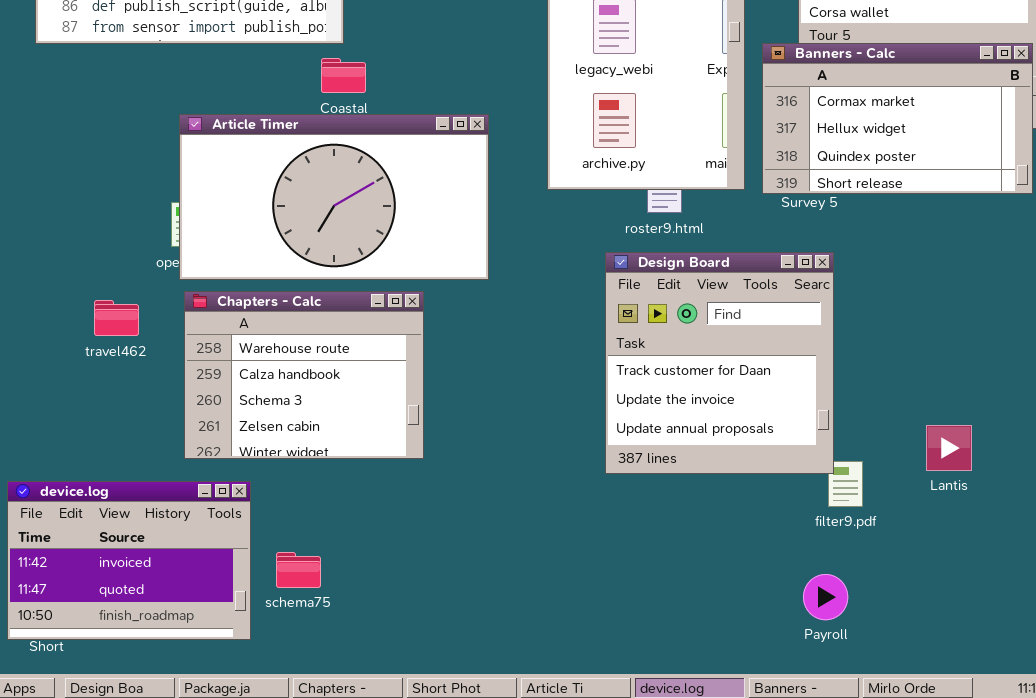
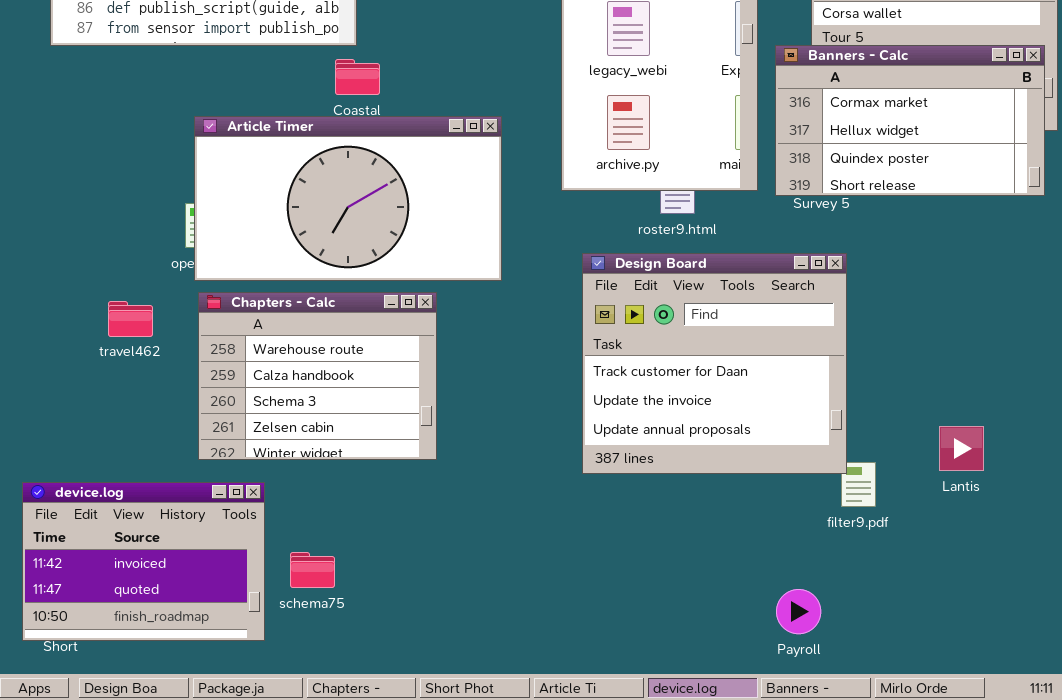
Design Board: [605,252,834,474] -> [582,253,847,474], resized
Payroll: [803,574,848,620] -> [776,589,821,634], moved

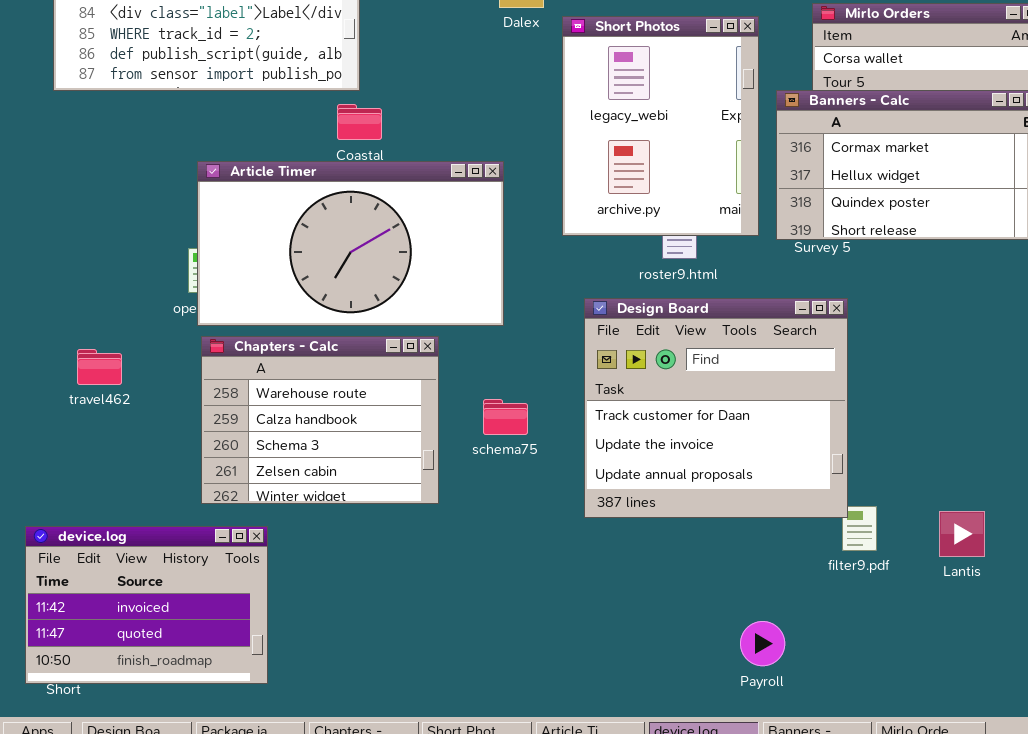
travel462: [108,301,153,337] -> [77,349,122,385], moved
Lantis: [939,426,984,471] -> [939,511,985,557], moved
schema75: [290,552,335,588] -> [483,399,528,435], moved
Payroll: [776,589,821,634] -> [740,621,785,666], moved

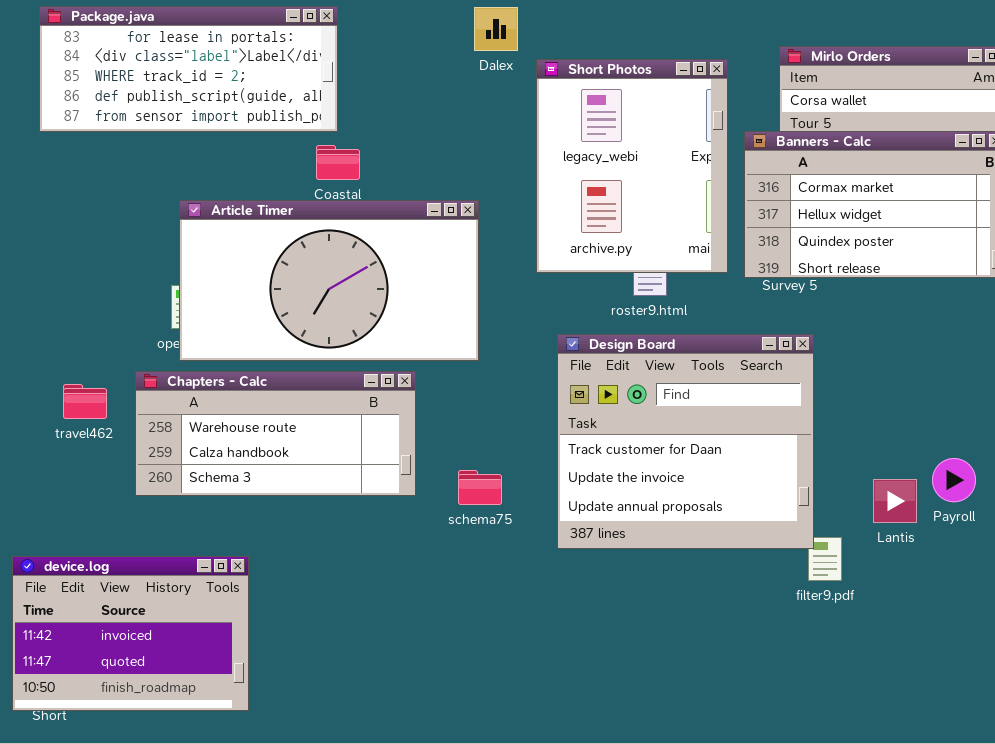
Chapters - Calc: [201,336,439,504] -> [135,371,416,496], resized
schema75: [483,399,528,435] -> [458,470,502,505], moved
Lantis: [939,511,985,557] -> [873,479,917,523], moved
Payroll: [740,621,785,666] -> [932,458,976,502], moved

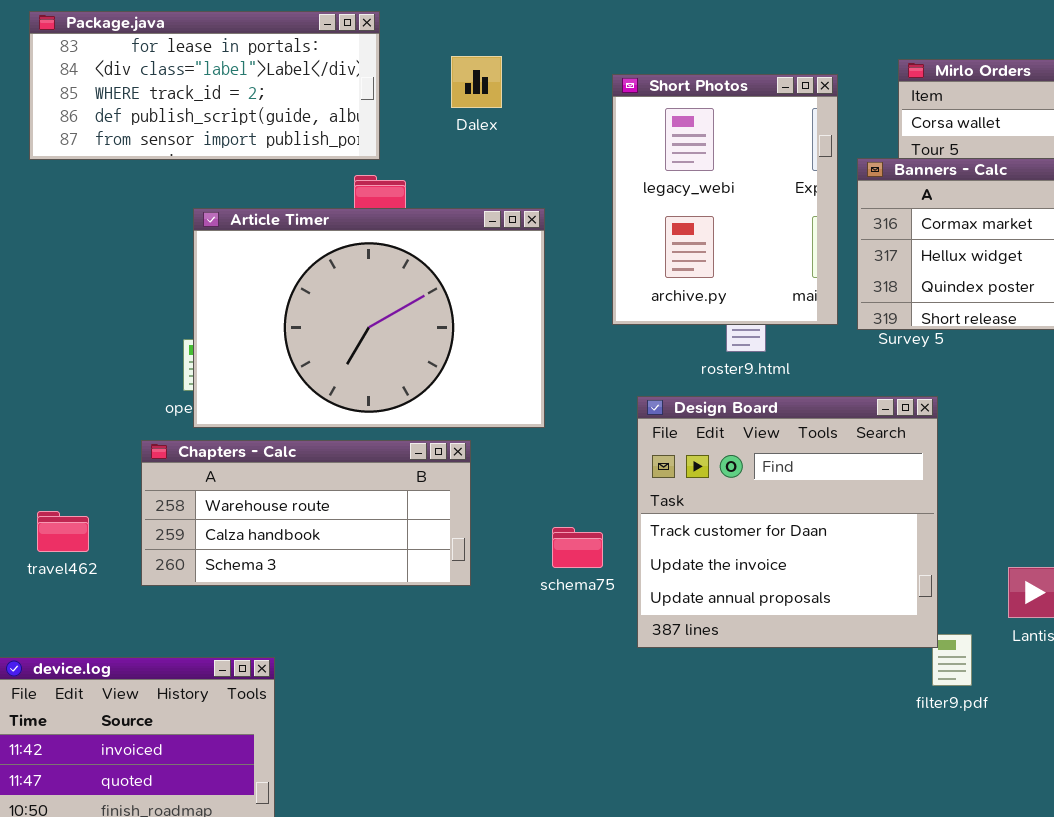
Dalex: [474,7,518,51] -> [451,56,502,108], moved
Article Timer: [179,200,479,361] -> [193,208,545,428], resized
travel462: [63,384,107,419] -> [37,511,89,552], moved
schema75: [458,470,502,505] -> [552,527,603,568], moved

